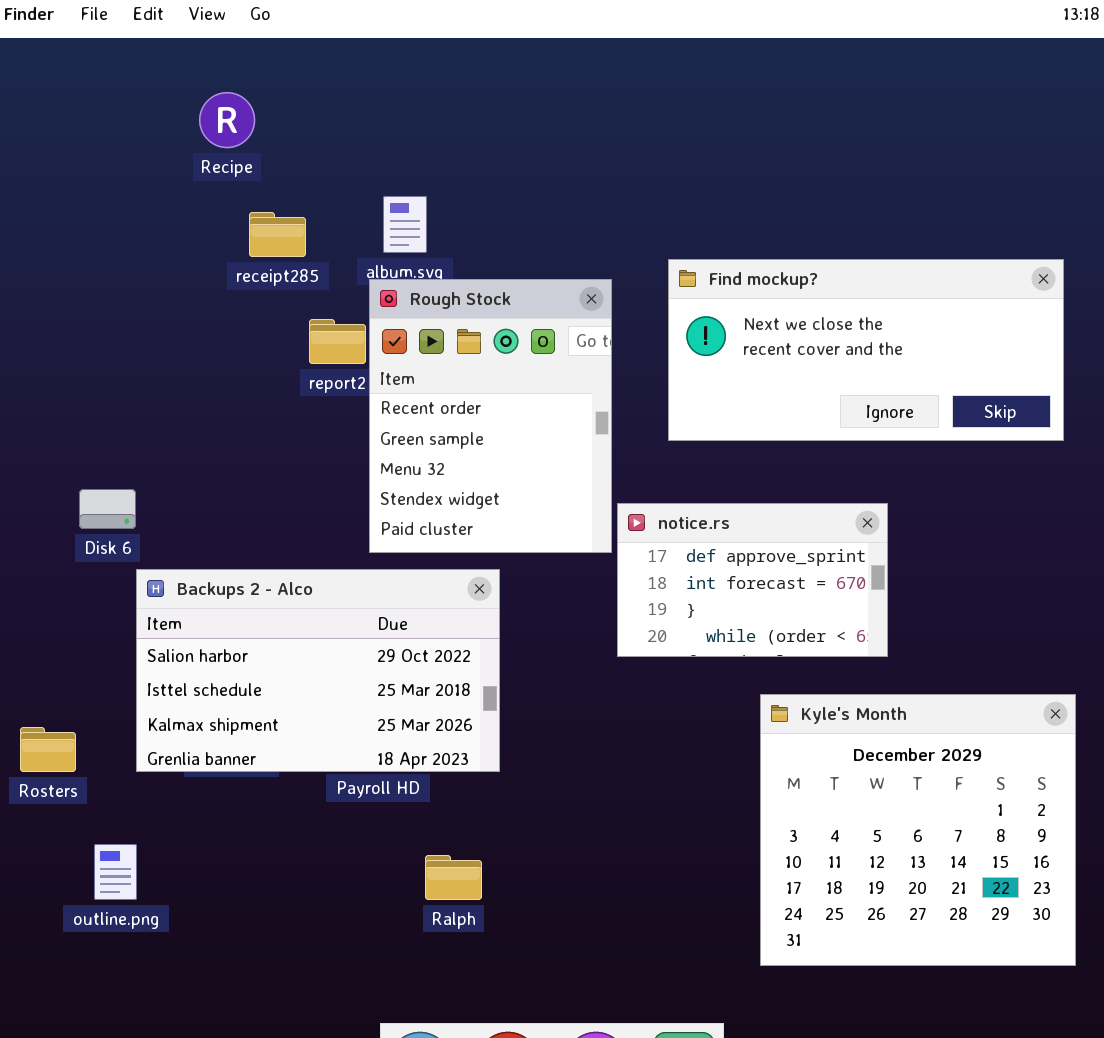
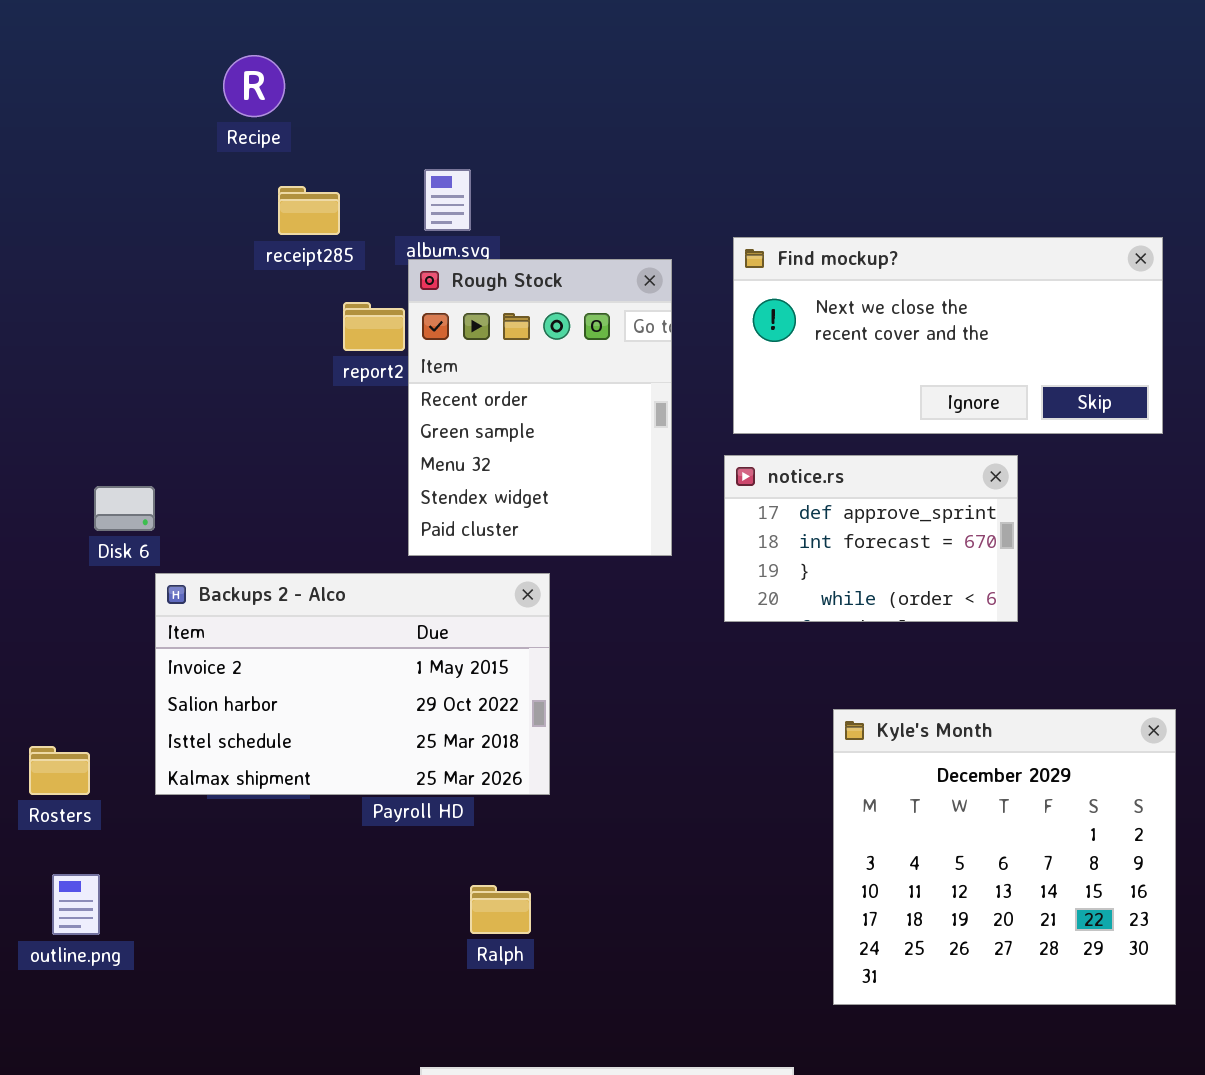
notice.rs: [617,503,888,657] -> [724,455,1018,622], moved
Backups 2 - Alco: [136,569,500,772] -> [155,573,550,795], scrolled up 1 row
outline.png: [94,844,137,900] -> [52,874,100,935], moved

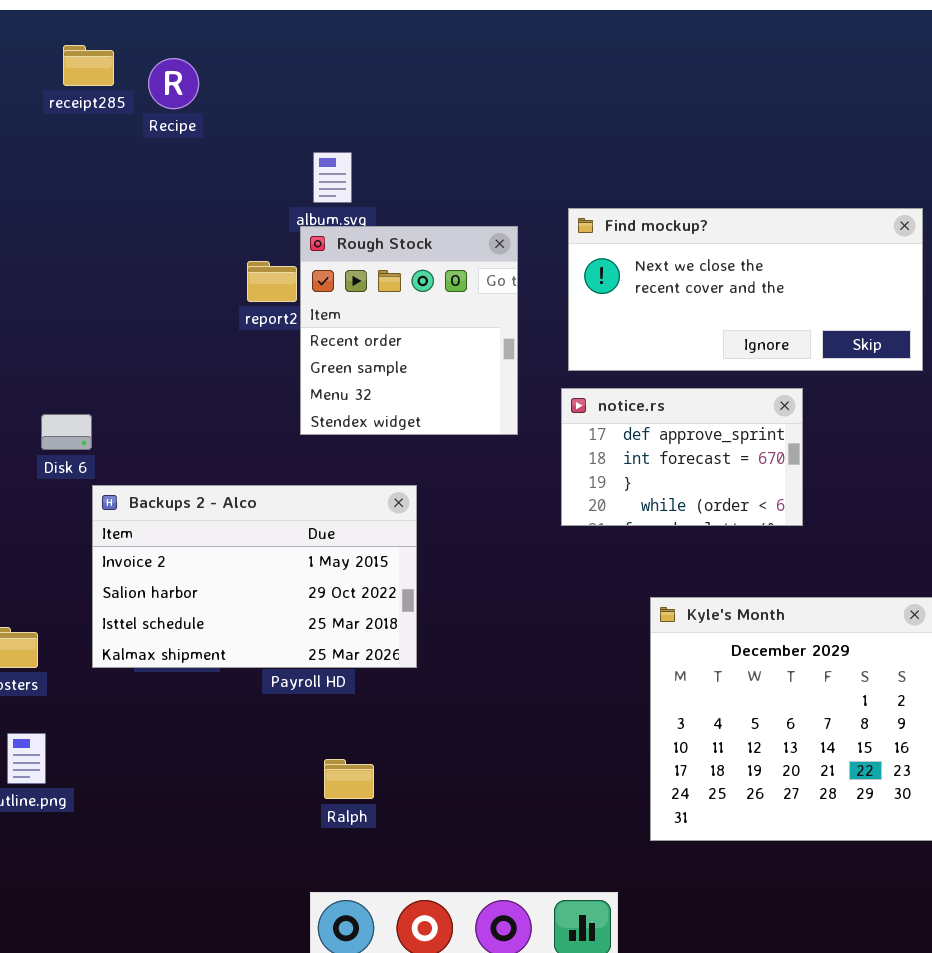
receipt285: [278,186,340,235] -> [63,45,114,86], moved
Rough Stock: [408,259,672,556] -> [300,226,518,435], resized
Ralph: [470,885,531,934] -> [324,759,374,799], moved

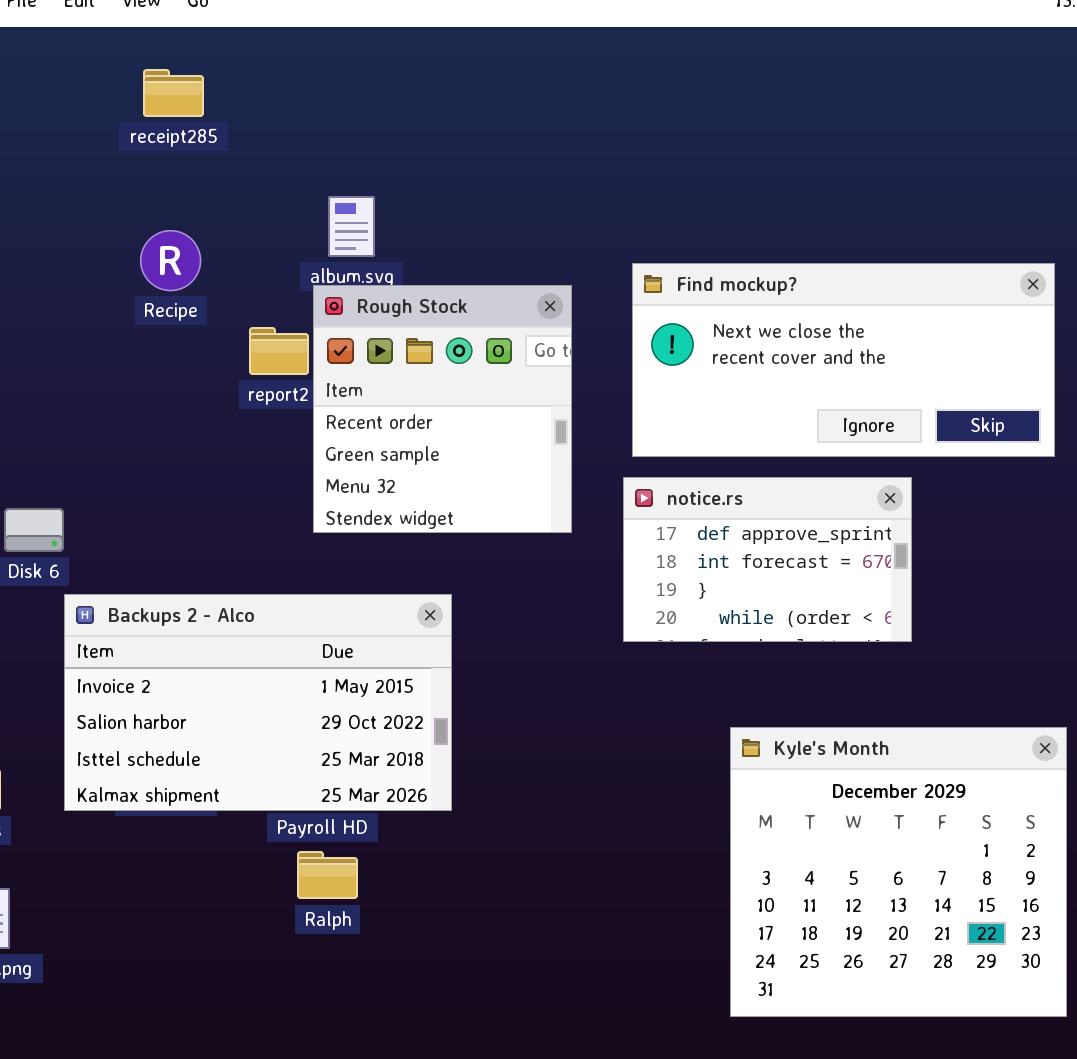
receipt285: [63,45,114,86] -> [143,69,204,117], moved
Recipe: [148,58,199,109] -> [140,230,201,291], moved
Ralph: [324,759,374,799] -> [297,851,358,899], moved

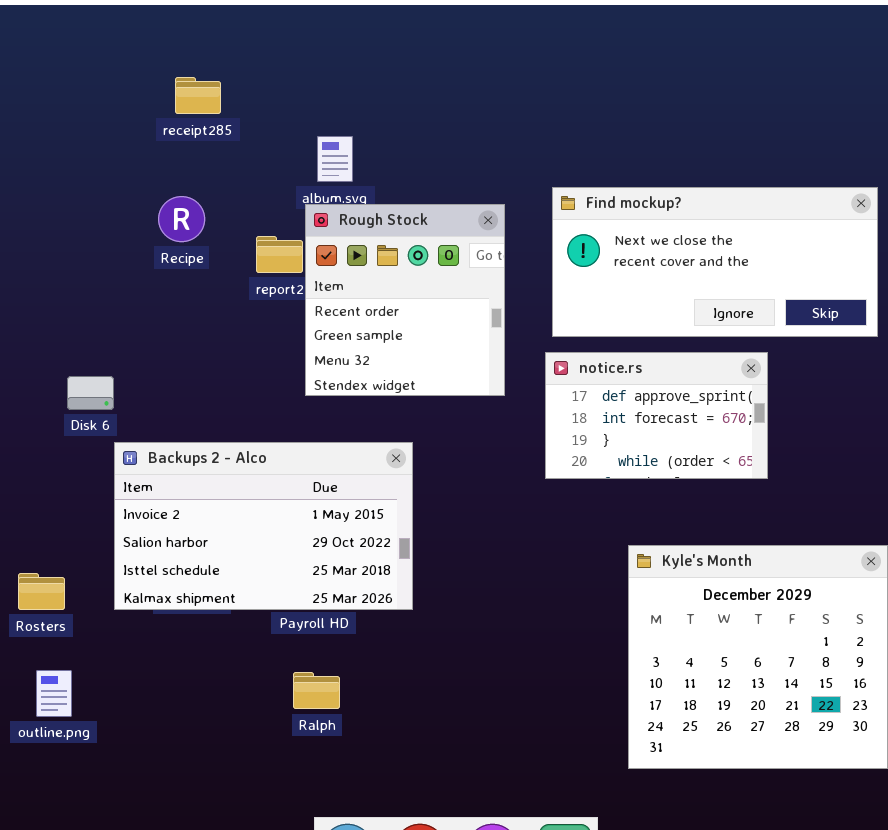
receipt285: [143,69,204,117] -> [175,77,221,114], moved
Recipe: [140,230,201,291] -> [158,196,205,242], moved
Ralph: [297,851,358,899] -> [293,672,340,709], moved

